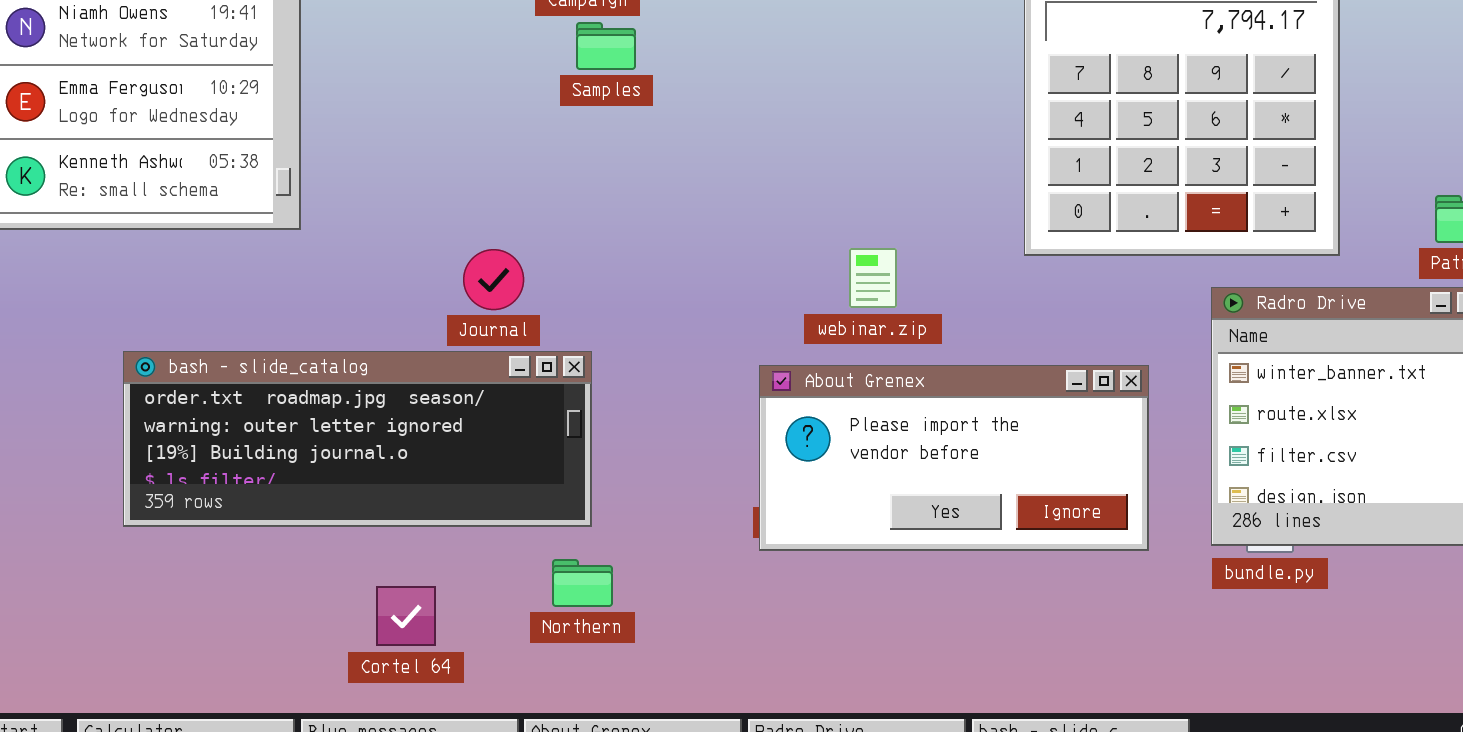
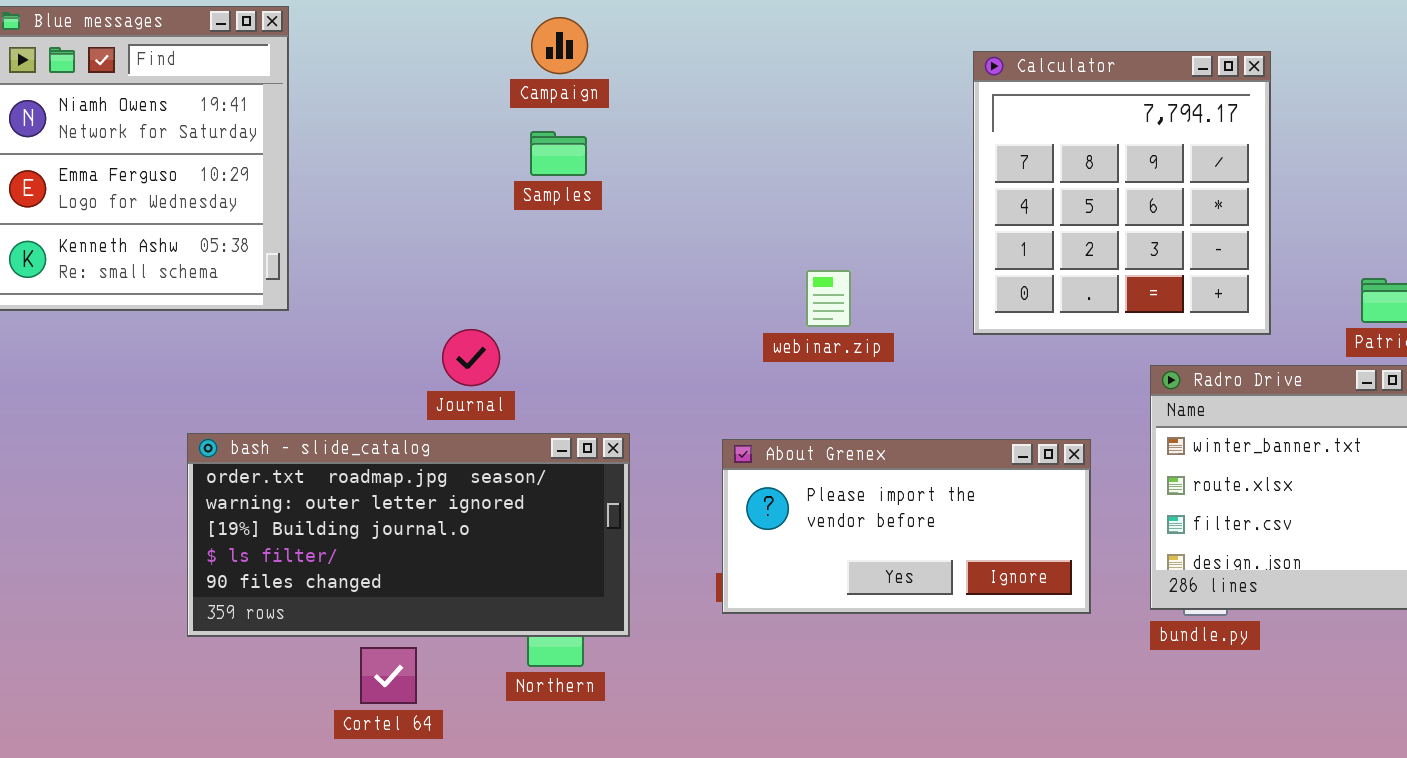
Samples: [576,22,636,70] -> [530,131,587,176], moved
webinar.zip: [849,248,897,308] -> [806,270,851,327], moved
bash - slide_catalog: [123,351,592,527] -> [187,433,630,637], moved, resized

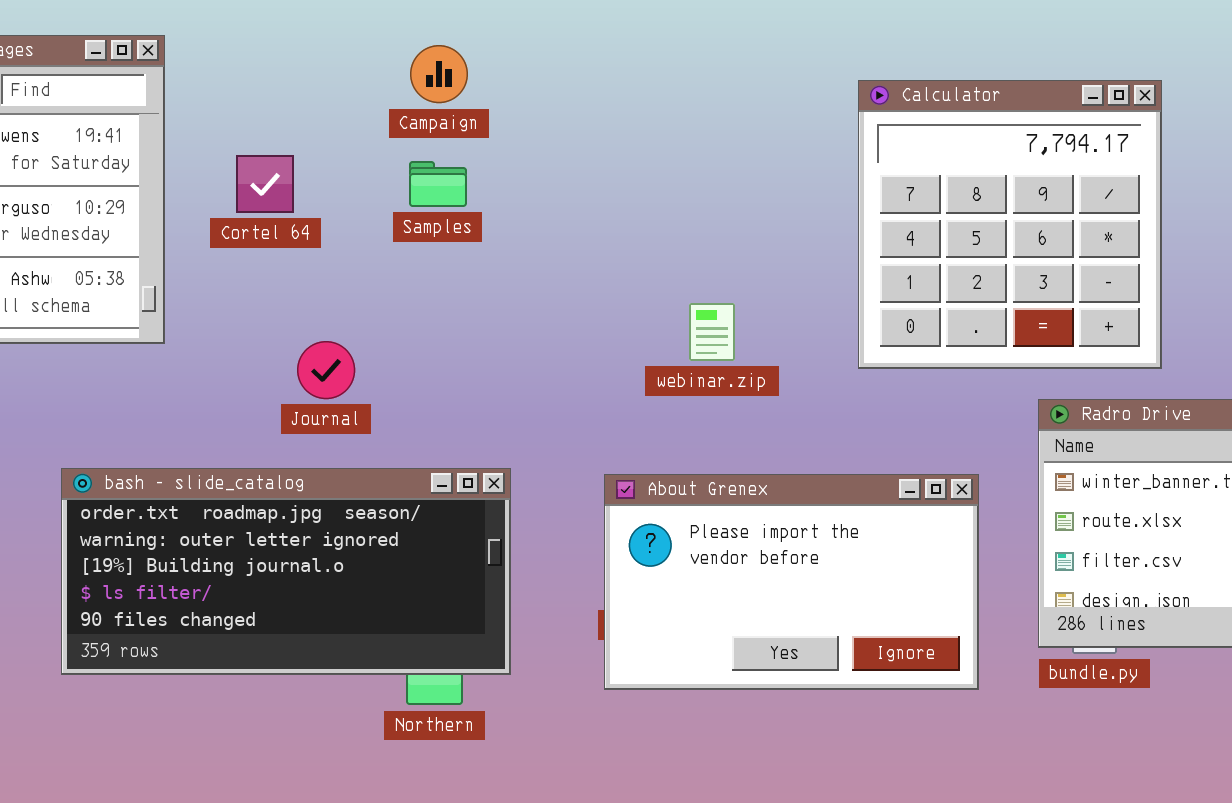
Journal: [442,329,500,386] -> [297,341,355,399], moved
About Grenex: [722,439,1091,614] -> [604,474,979,690], resized
Cortel 64: [360,647,417,704] -> [236,155,294,213], moved

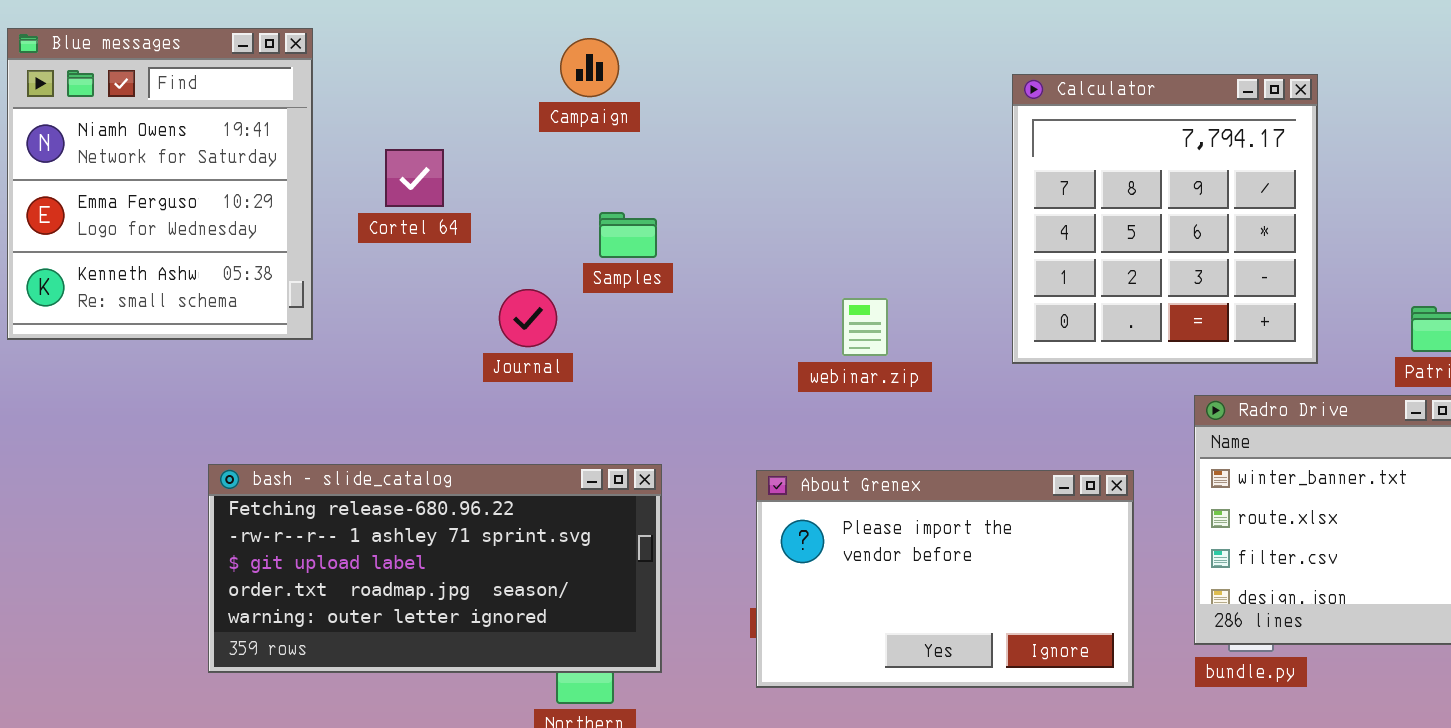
Samples: [409,161,467,207] -> [599,212,657,258], moved
Journal: [297,341,355,399] -> [499,289,557,347], moved
bash - slide_catalog: [61,468,511,675] -> [208,464,662,673], scrolled up 3 rows

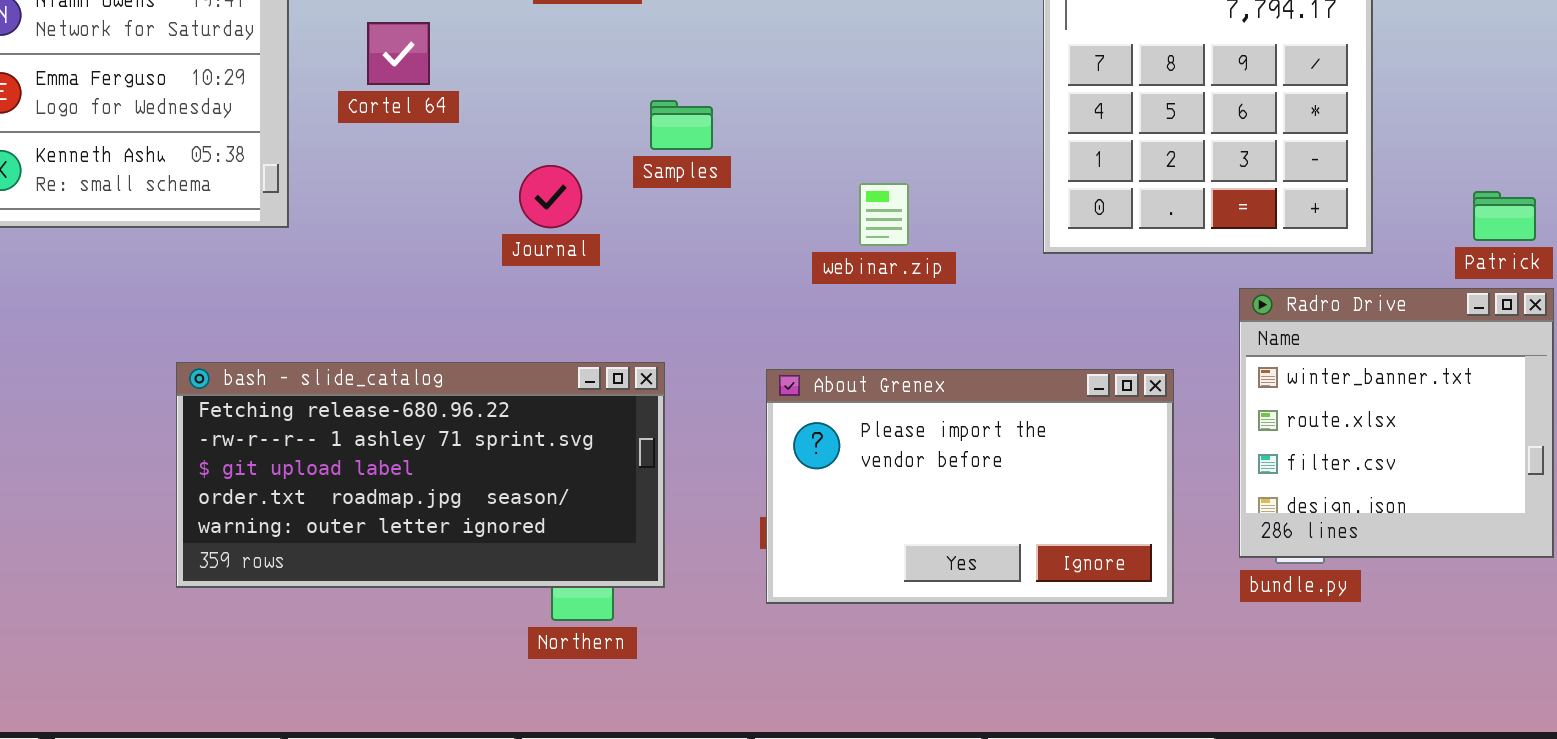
Samples: [599,212,657,258] -> [650,100,713,150], moved
Journal: [499,289,557,347] -> [519,165,582,228], moved

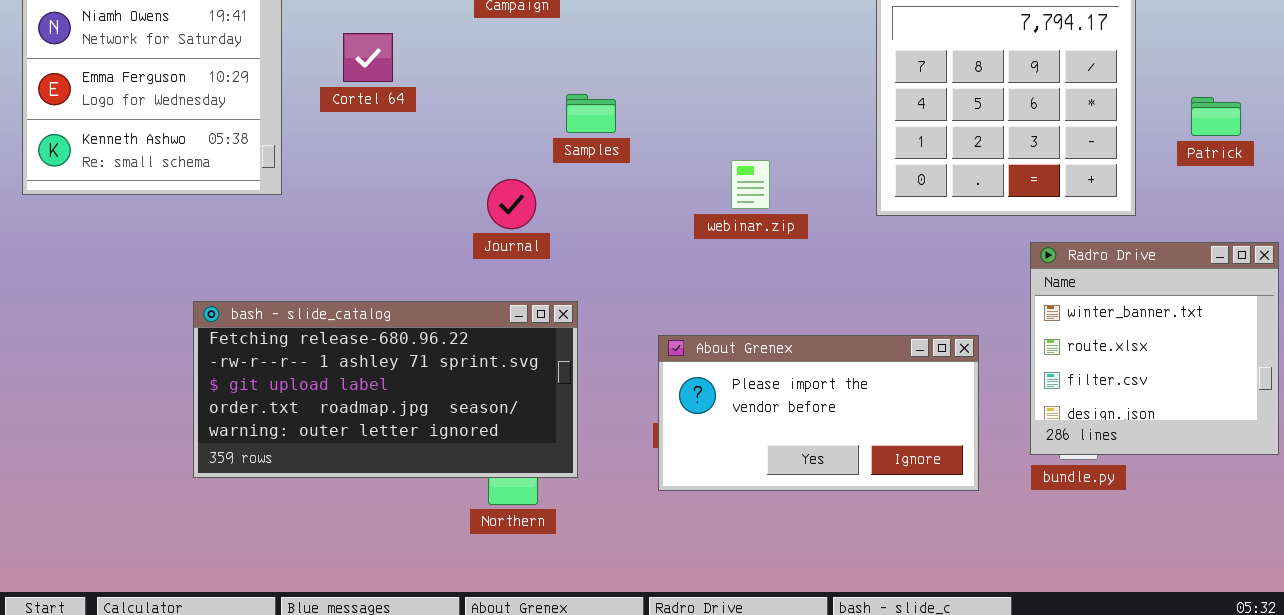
Journal: [519,165,582,228] -> [487,179,536,229], moved
Patrick: [1473,191,1536,241] -> [1191,97,1241,136], moved
About Grenex: [766,369,1174,604] -> [658,335,979,491], resized

